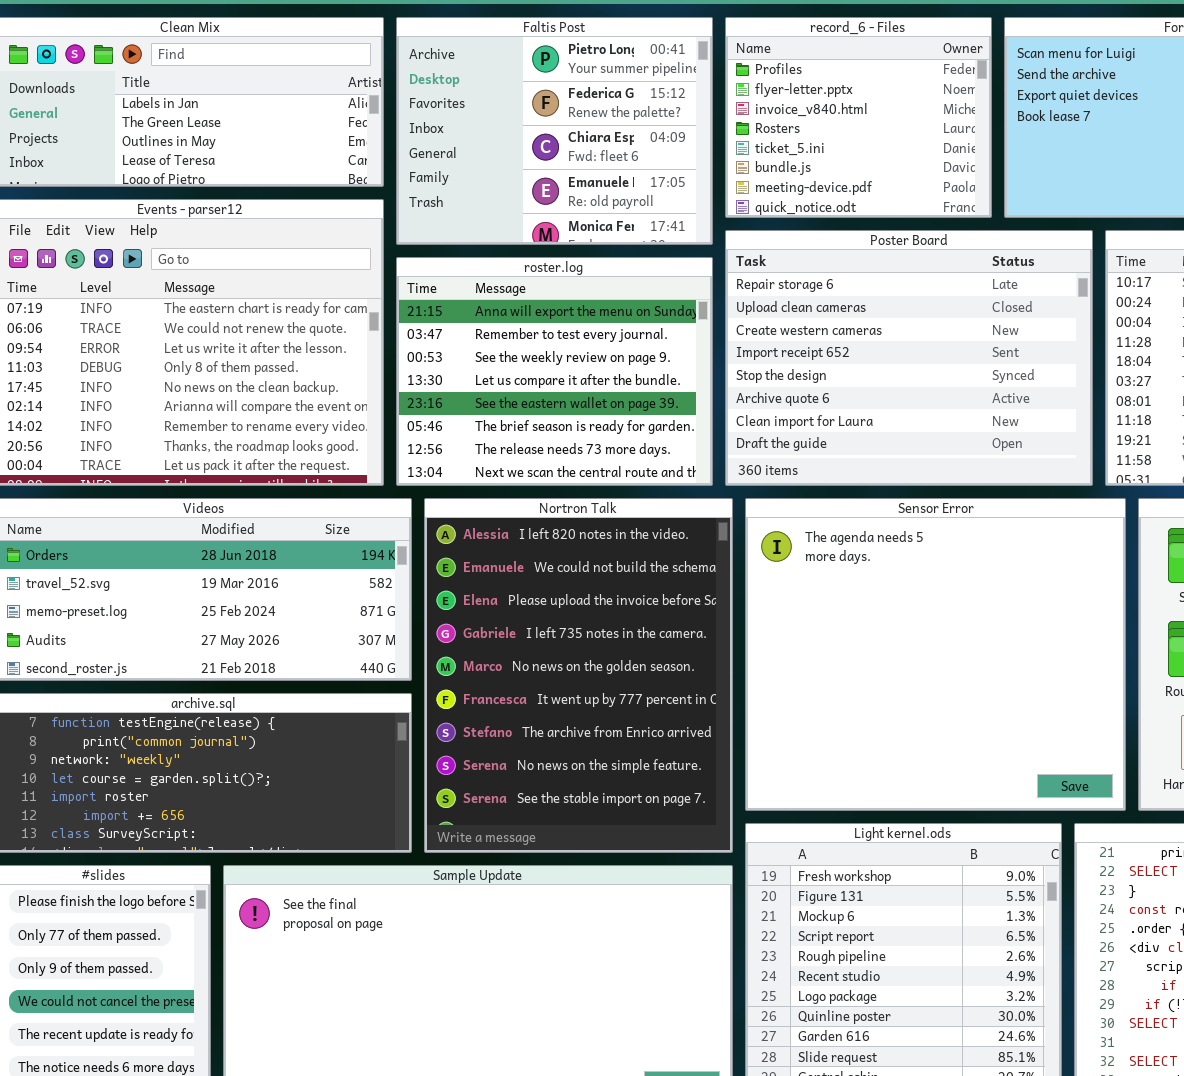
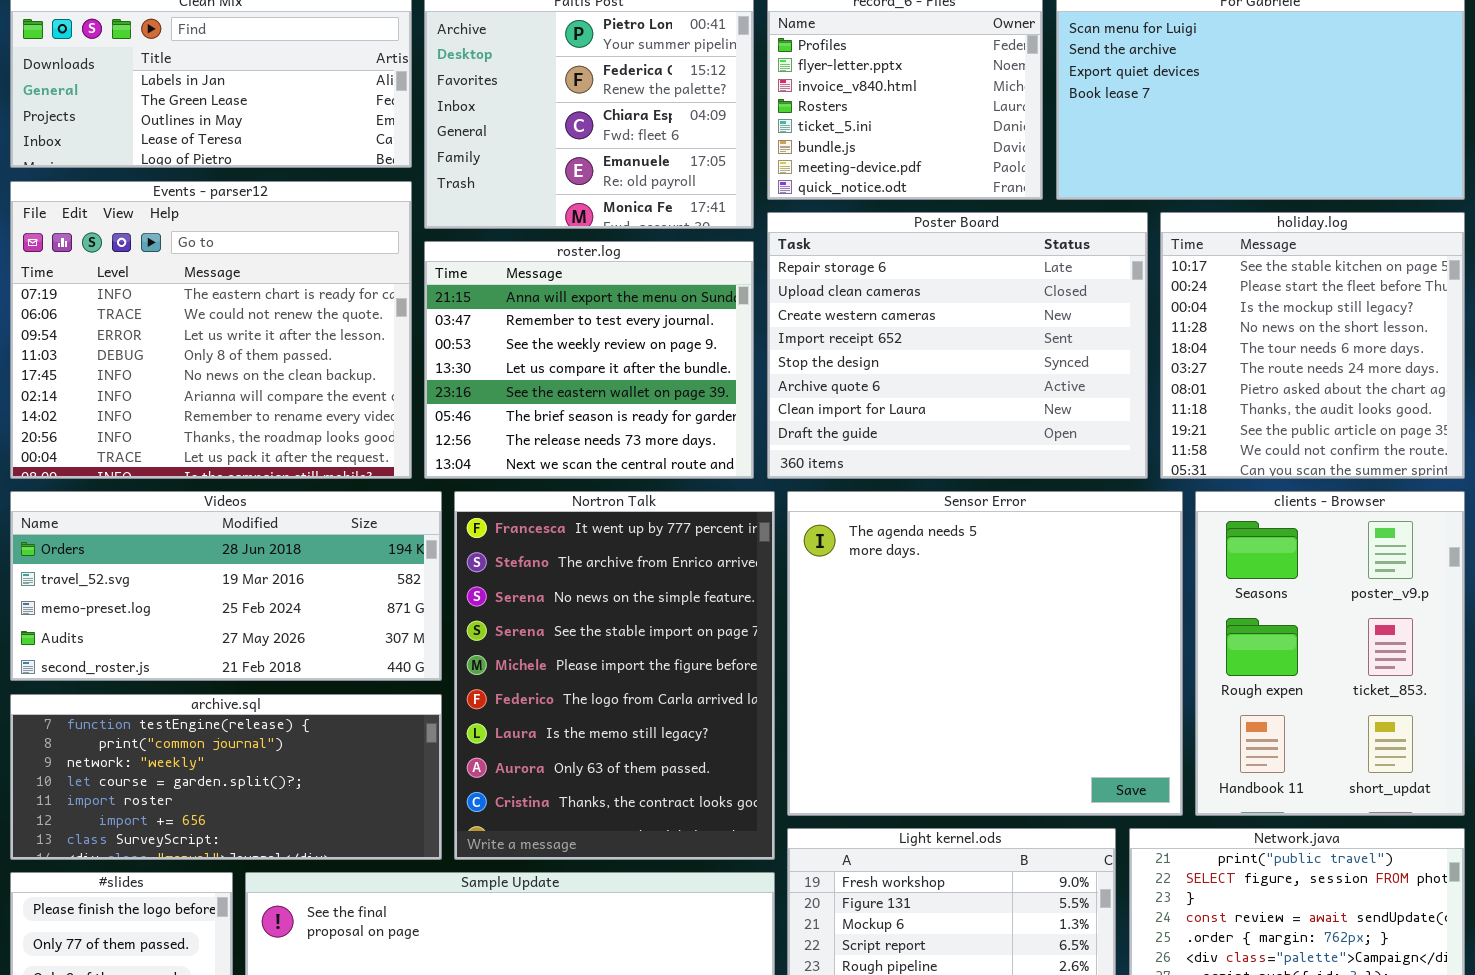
Nortron Talk: [424,498,733,853] -> [454,491,775,860], scrolled down 5 rows

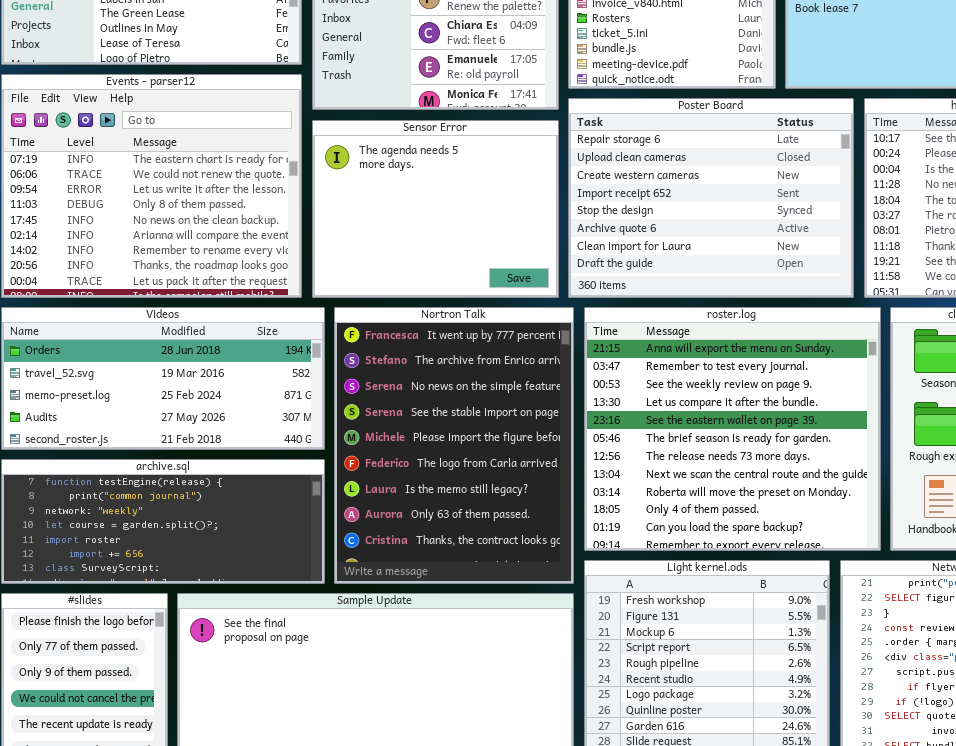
roster.log: [424,241,754,479] -> [584,307,881,551], moved, resized
Sensor Error: [787,491,1183,816] -> [312,120,559,298], moved, resized

